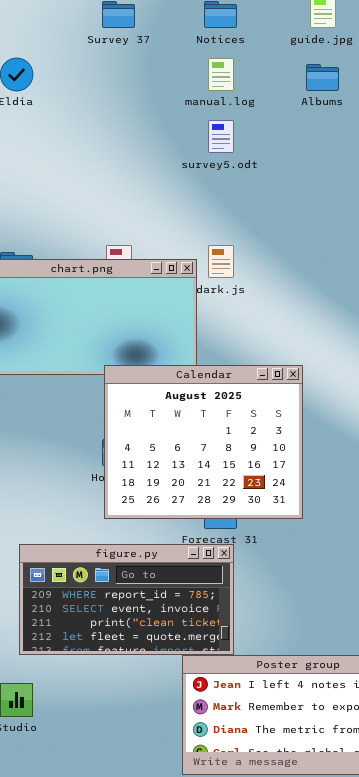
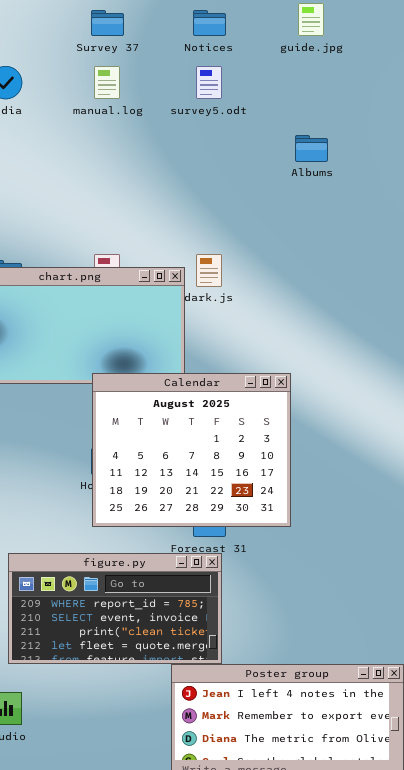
manual.log: [208,58,234,91] -> [94,66,120,99], moved
Albums: [306,64,339,91] -> [295,135,328,162], moved
survey5.odt: [208,120,234,153] -> [196,66,222,99], moved

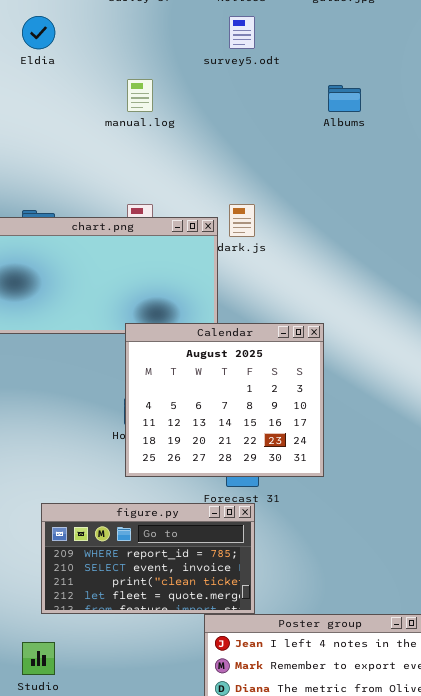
manual.log: [94,66,120,99] -> [127,79,153,112], moved

